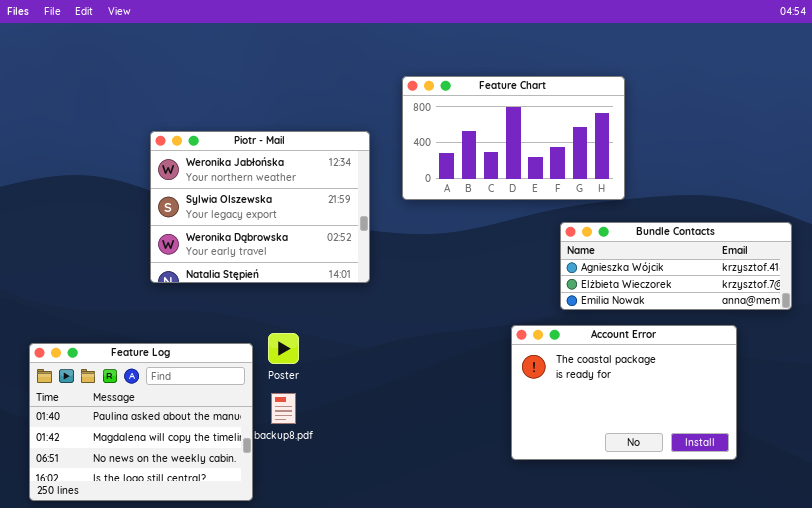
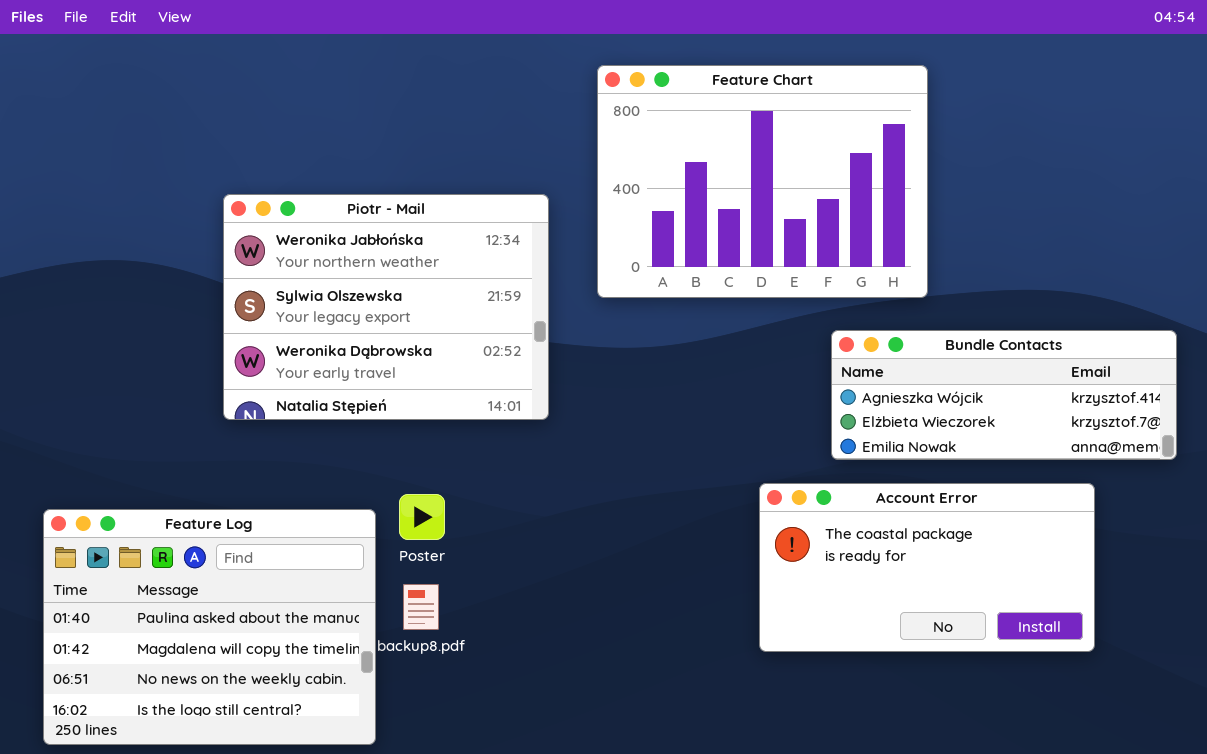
Feature Chart: [402,76,625,200] -> [597,65,928,298], resized
Account Error: [511,325,737,460] -> [759,483,1095,652], resized

